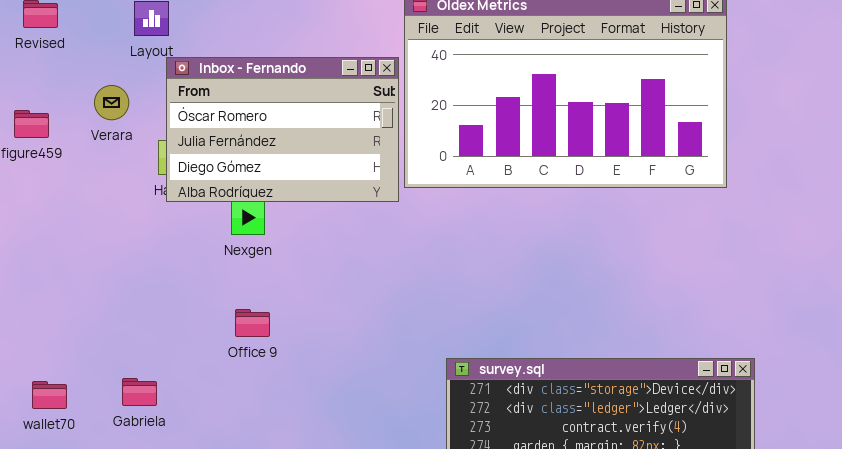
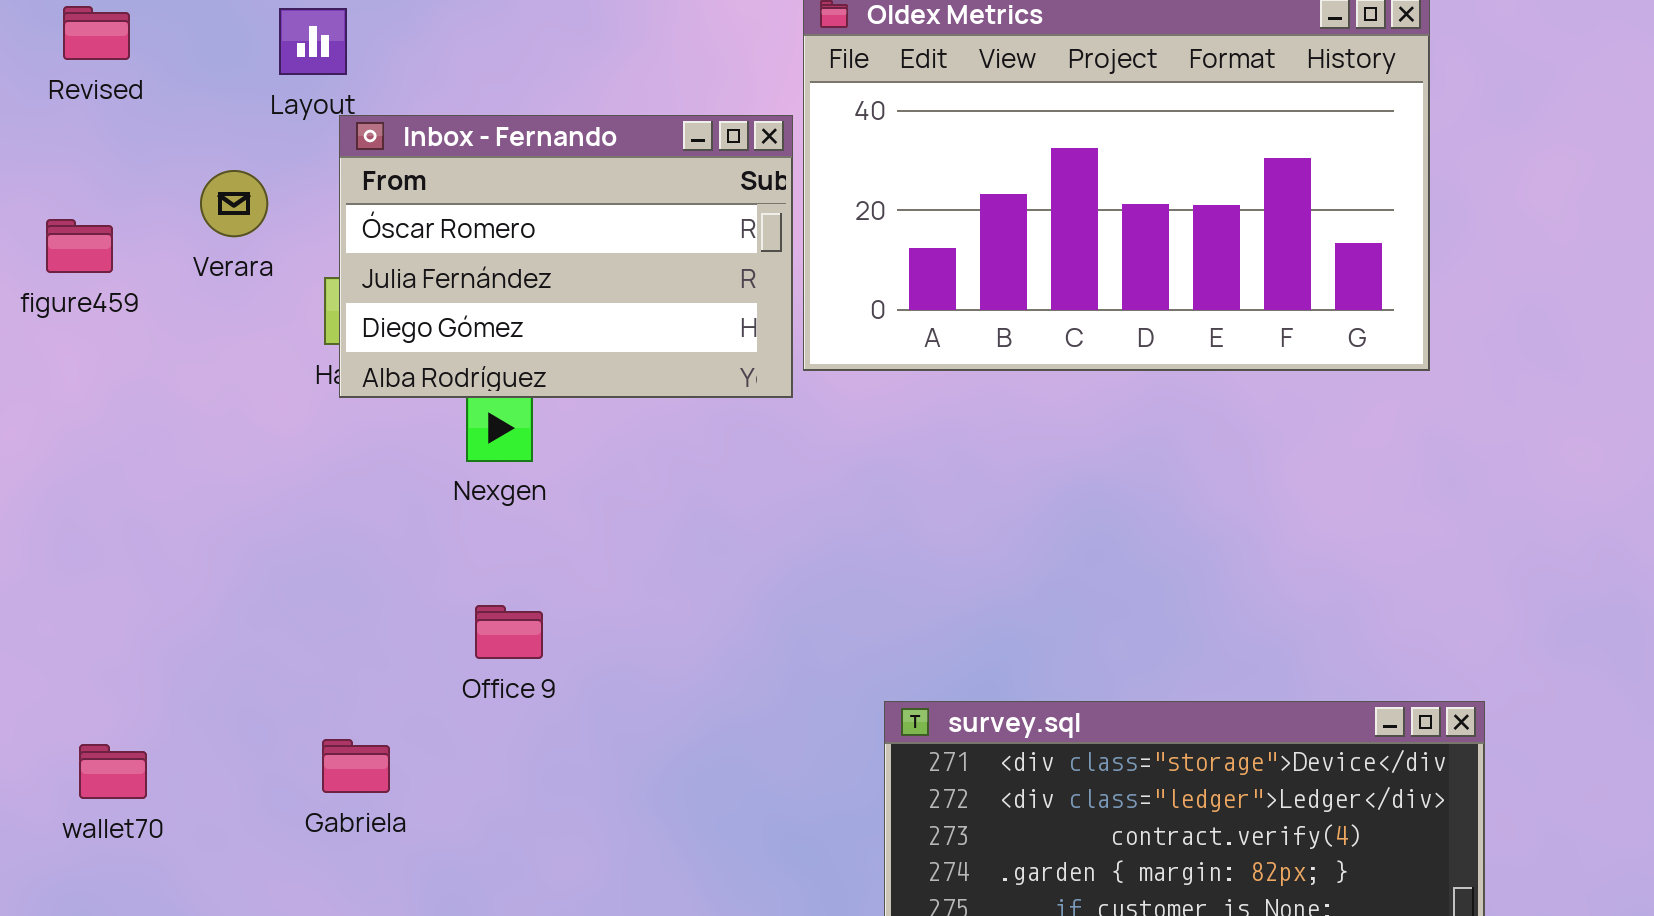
Gabriela: [122,378,157,406] -> [322,739,390,793], moved

